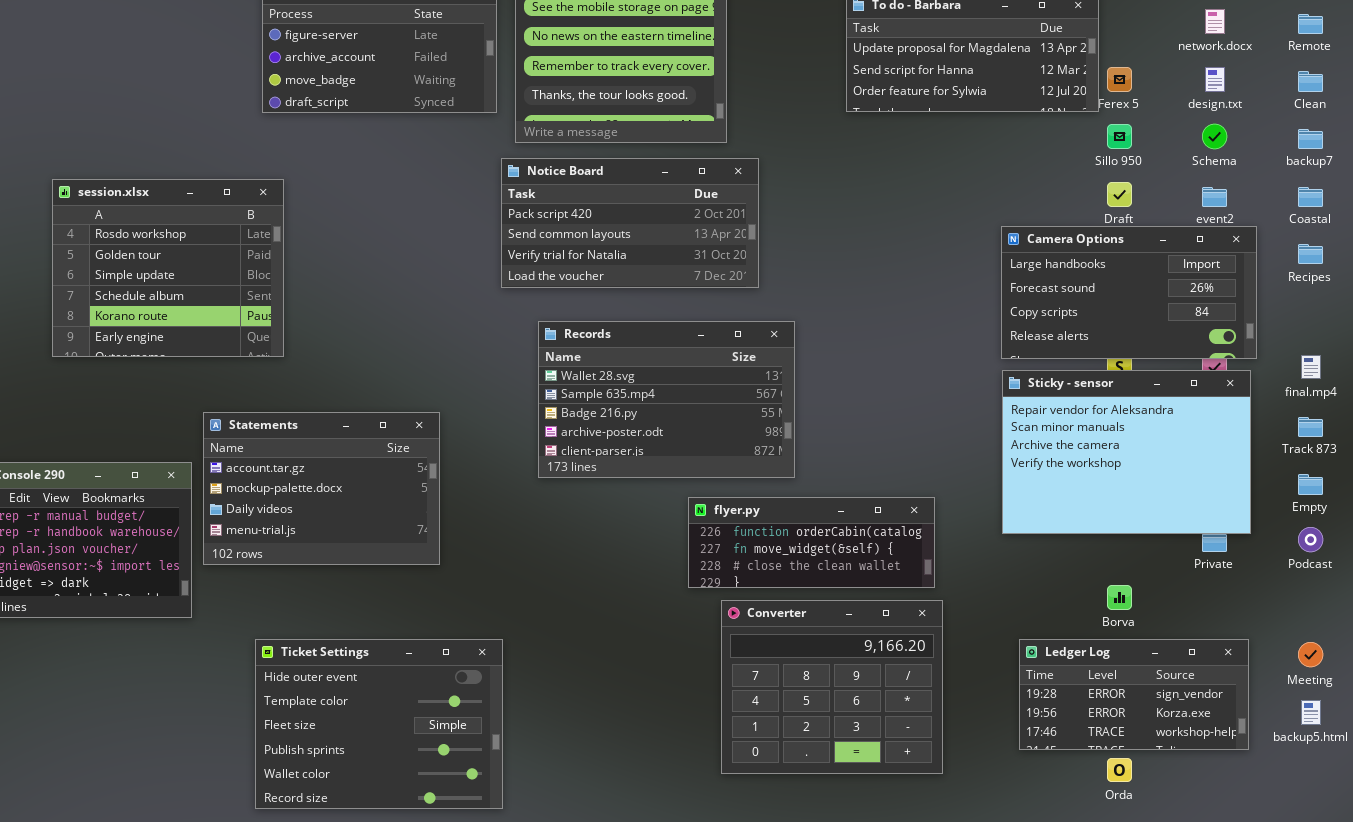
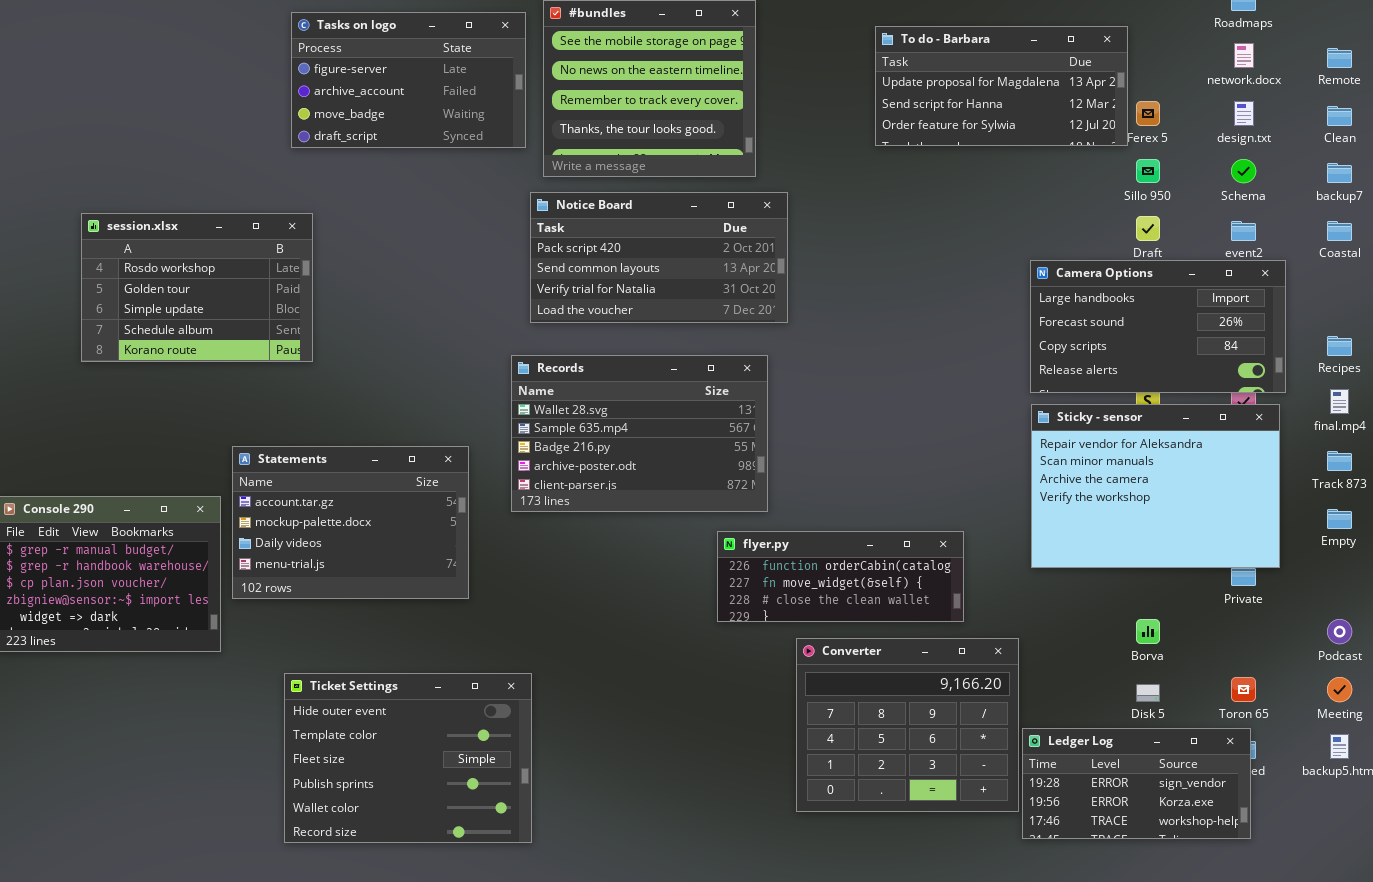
session.xlsx: [52,179,284,357] -> [81,213,313,362], resized
Recipes: [1298,244,1323,264] -> [1327,336,1352,356], moved
Records: [538,321,795,478] -> [511,355,768,512], moved
Podcast: [1298,527,1323,552] -> [1327,619,1352,644], moved
Converter: [721,600,943,774] -> [796,638,1019,812], moved
Ledger Log: [1019,639,1249,750] -> [1022,728,1251,839], moved

